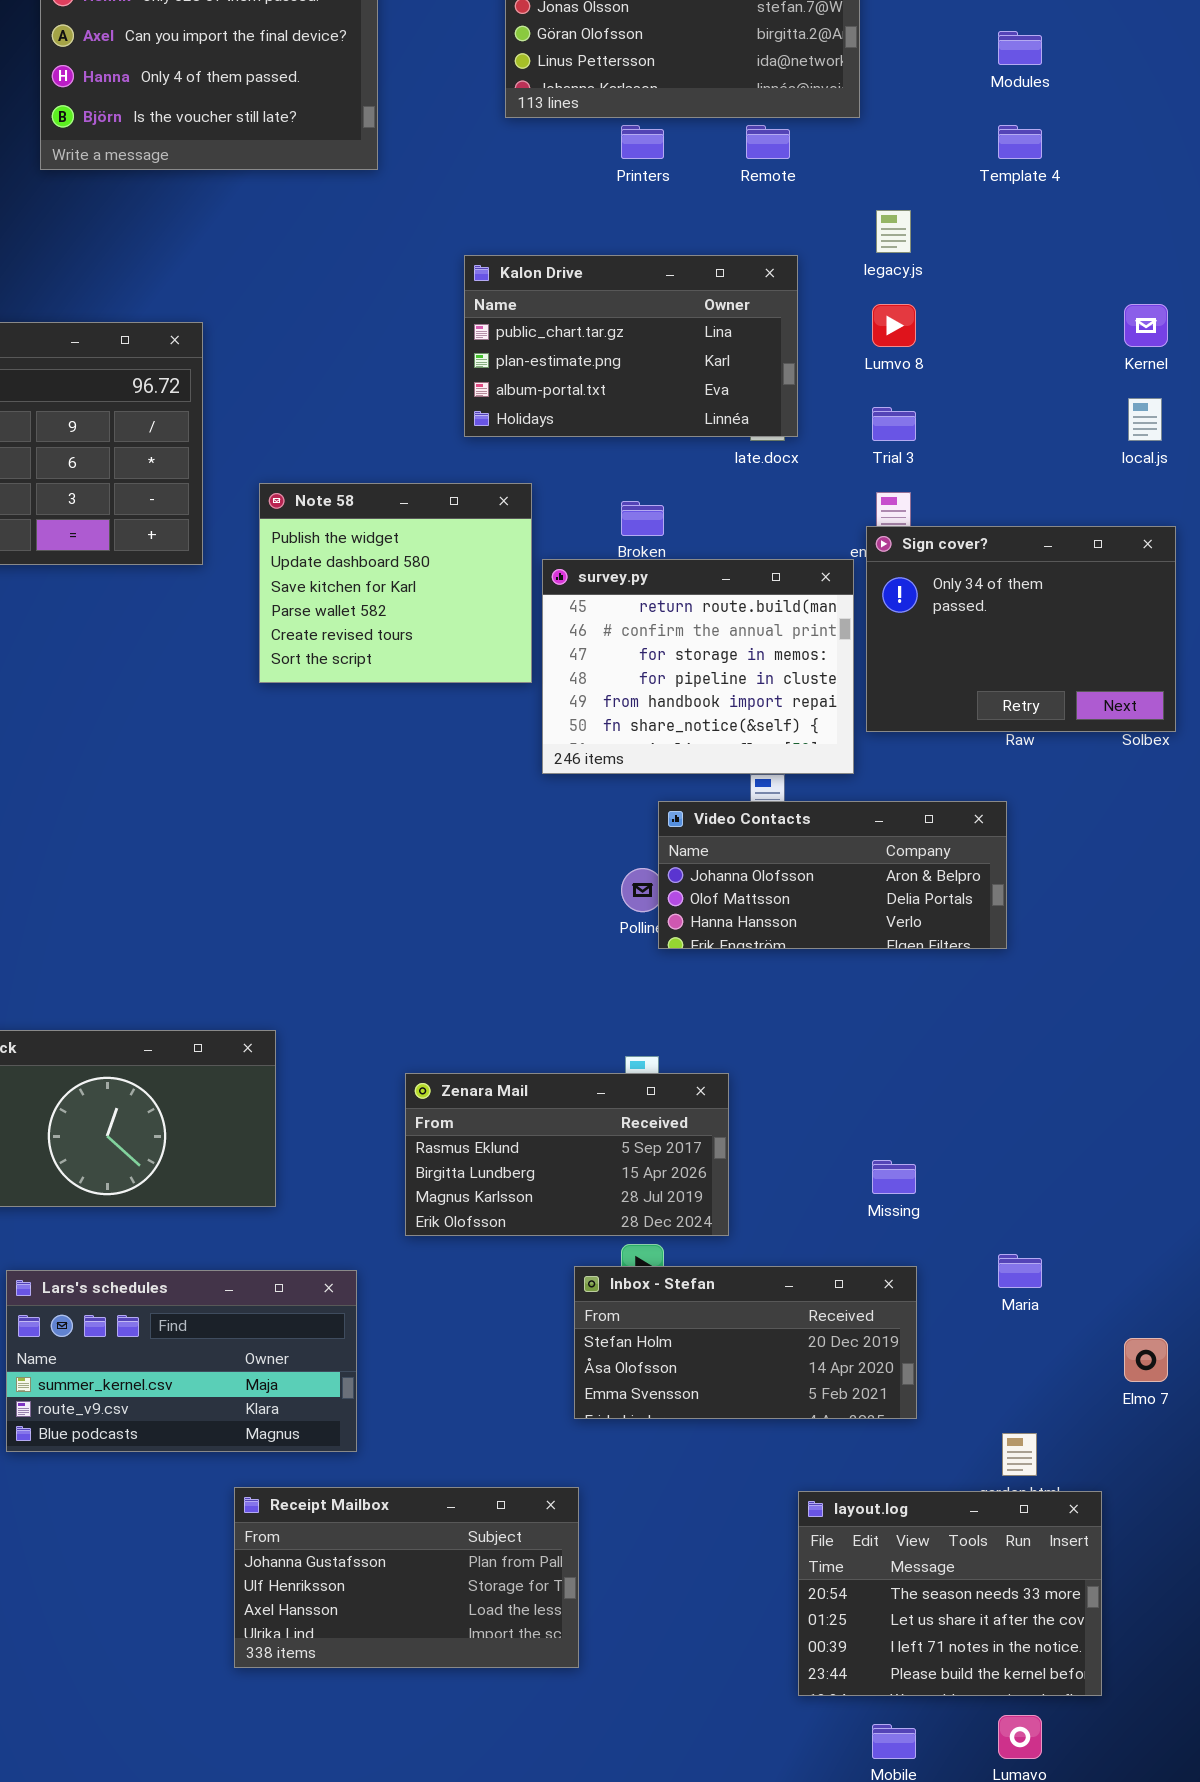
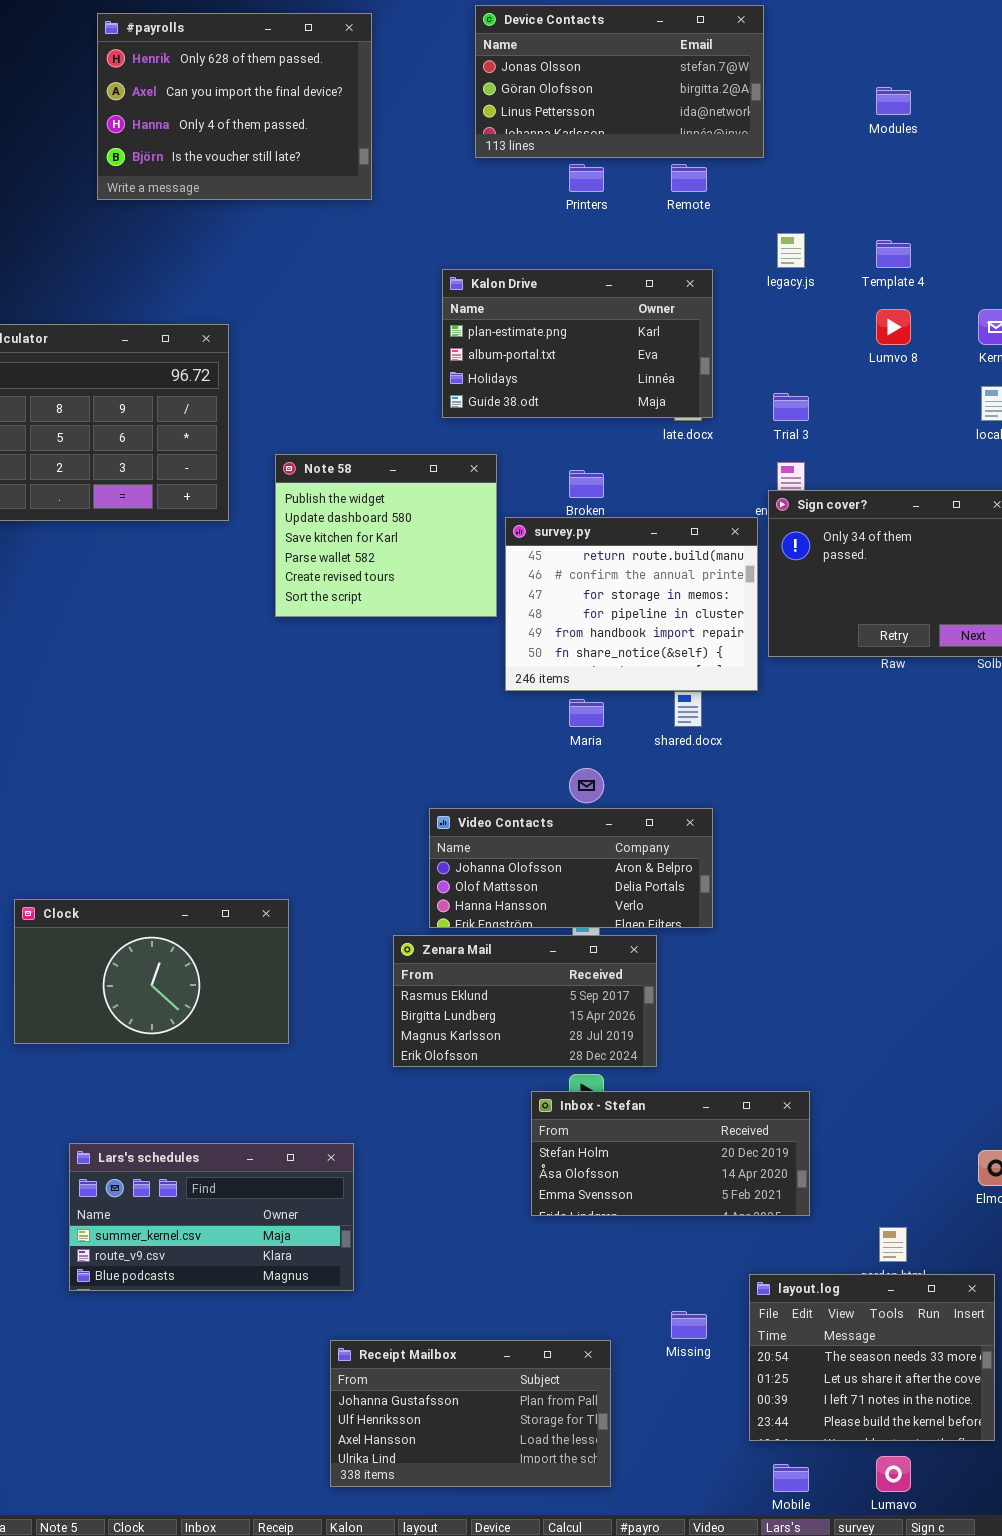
Template 4: [998,125,1042,159] -> [876,240,911,268], moved
Kalon Drive: [464,255,798,437] -> [442,269,713,418], scrolled down 1 row
Lumvo 8: [872,304,916,347] -> [876,309,911,345], moved
Video Contacts: [658,801,1007,949] -> [429,808,713,928], moved
Missing: [872,1160,916,1194] -> [671,1311,707,1339], moved
Maria: [998,1254,1042,1288] -> [569,699,604,727], moved
Lars's schedules: [6,1270,357,1452] -> [69,1143,354,1291], moved
Receipt Mailbox: [234,1487,579,1668] -> [330,1340,611,1487], moved
layout.log: [798,1491,1102,1696] -> [749,1274,995,1441], moved

